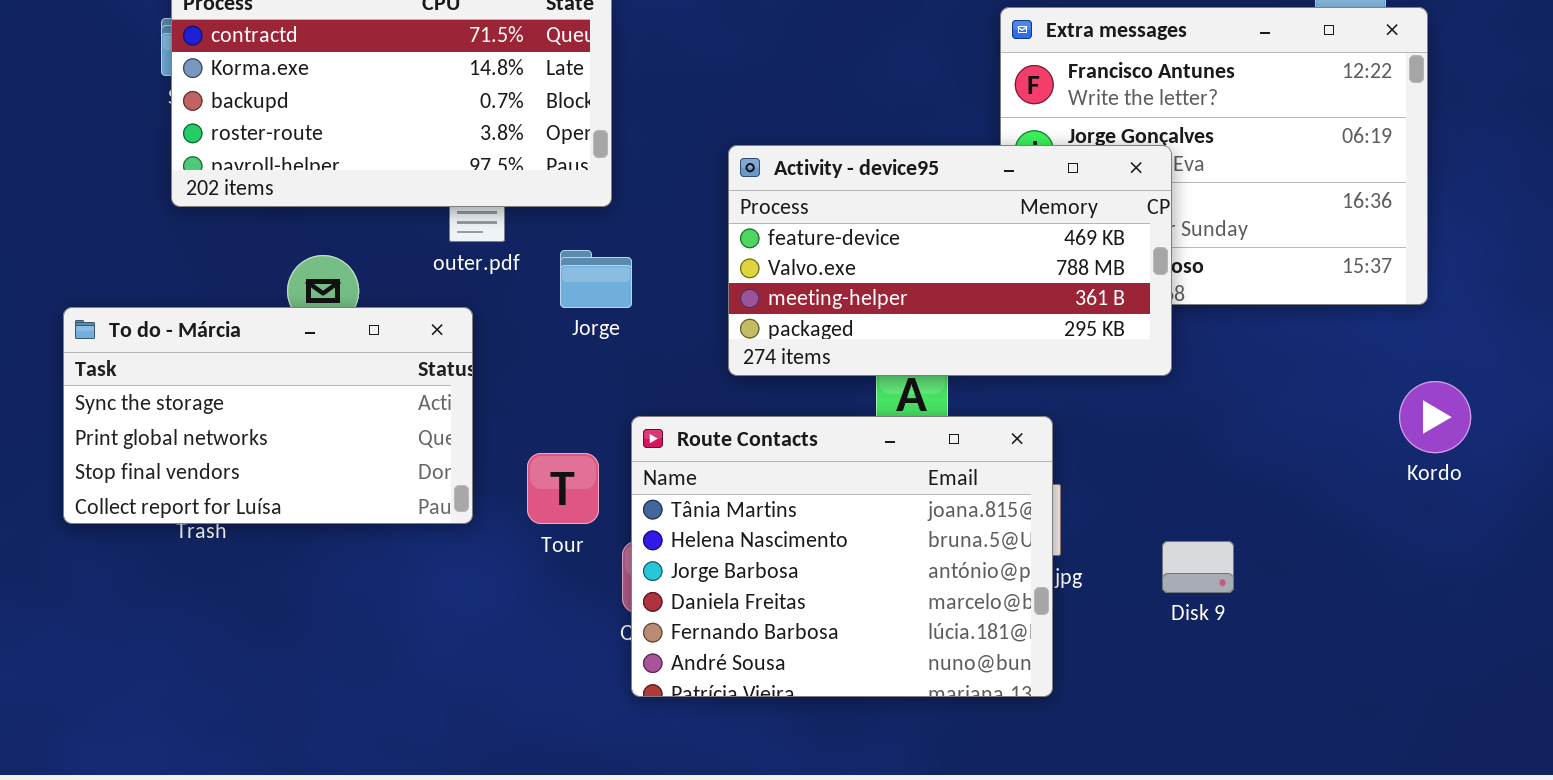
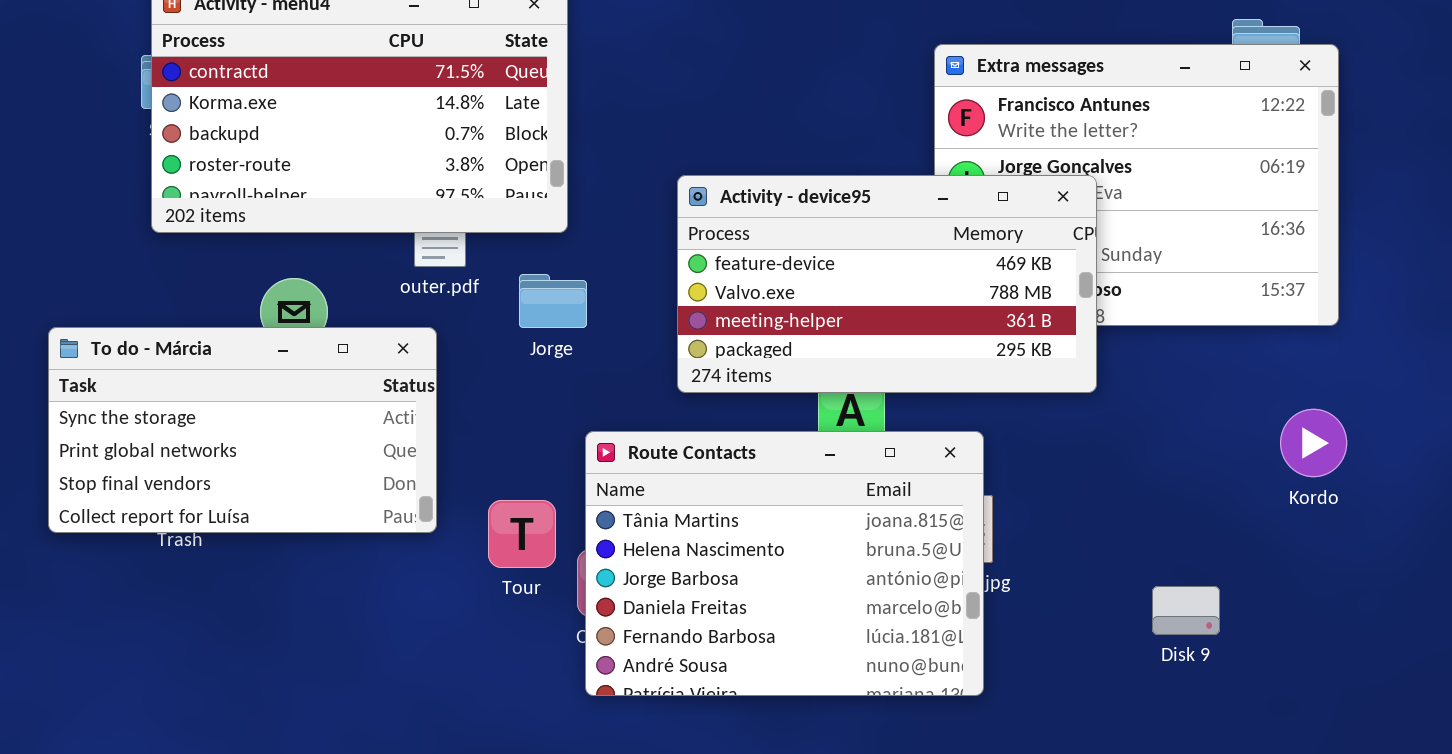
Kordo: [1399,381,1471,453] -> [1280,409,1347,477], moved
Tour: [527,453,599,524] -> [488,500,556,568], moved
Disk 9: [1162,541,1234,593] -> [1152,586,1220,635], moved

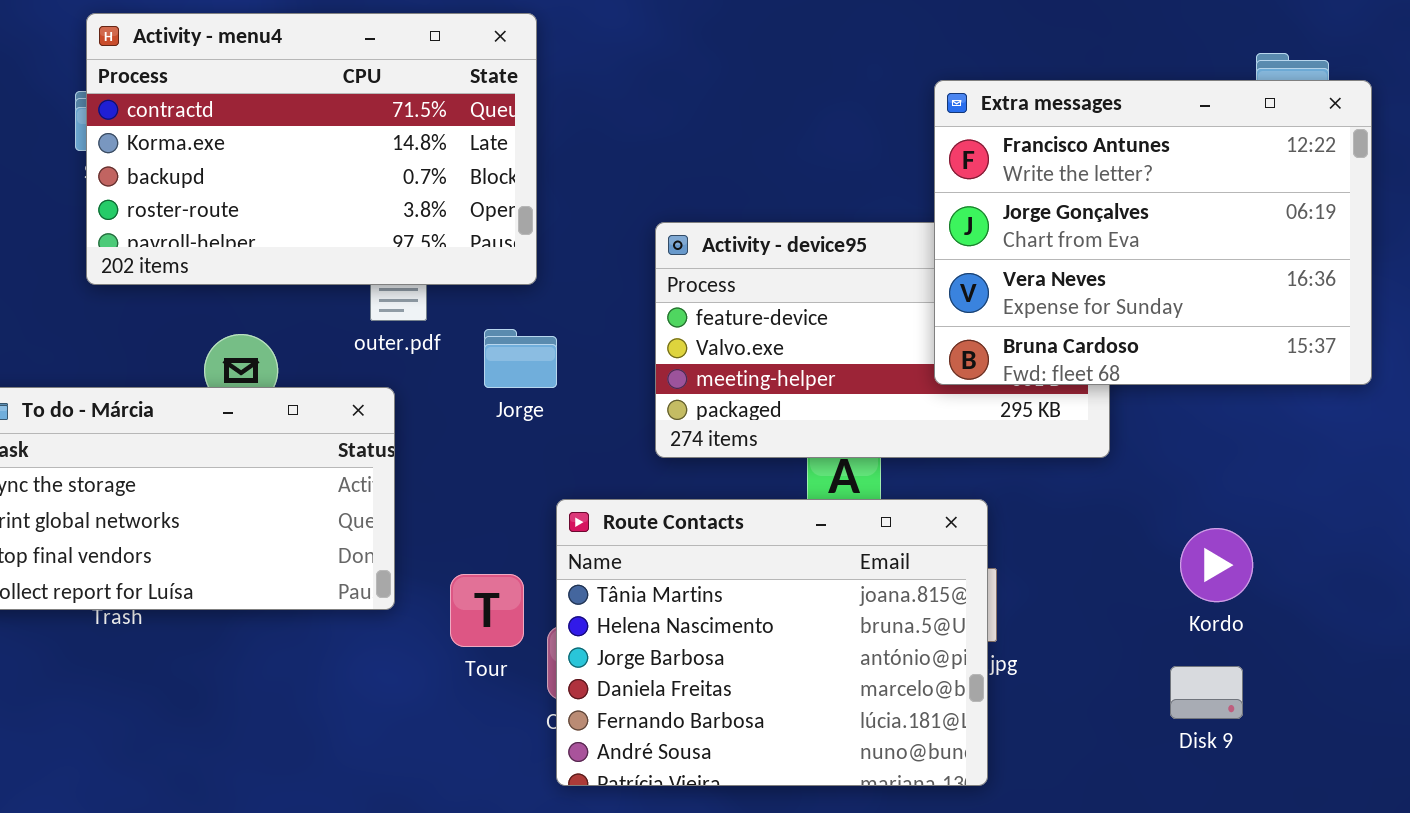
Extra messages: [934,44,1339,326] -> [934,80,1372,385], raised
Kordo: [1280,409,1347,477] -> [1180,528,1253,602], moved

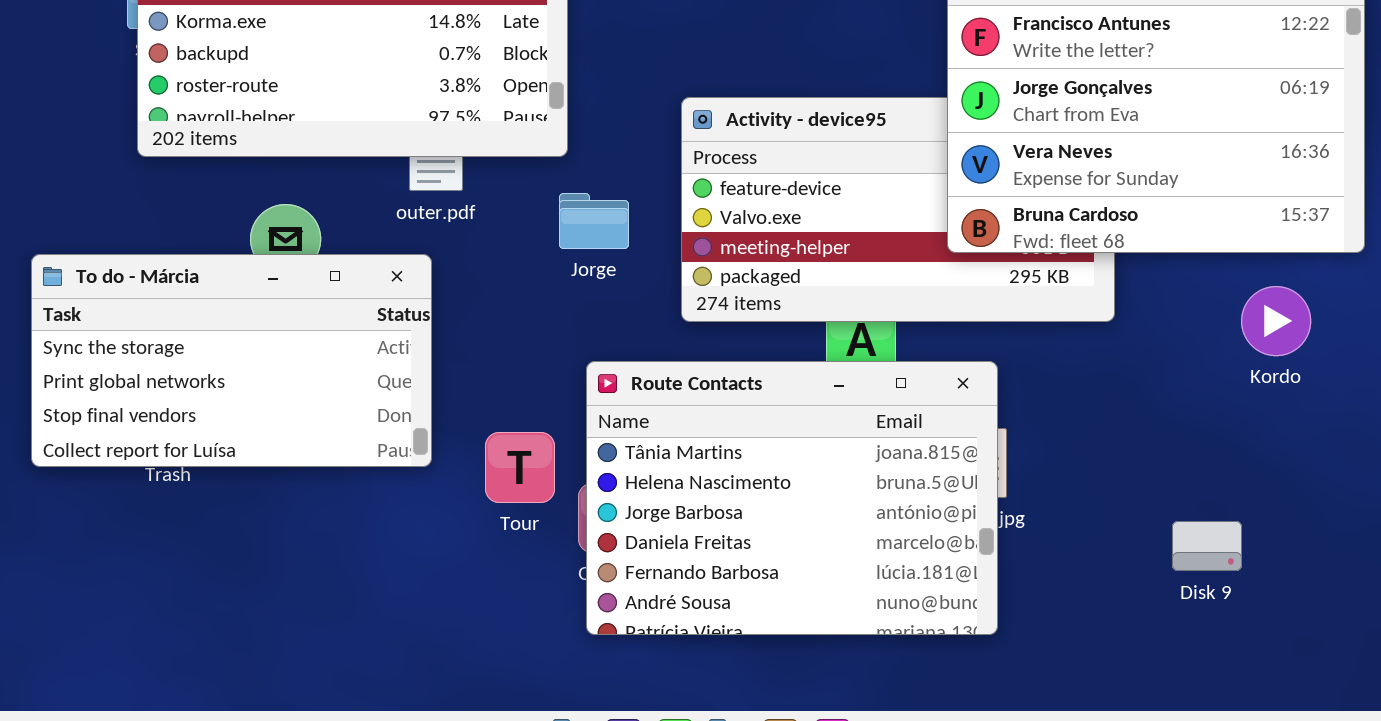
Jorge: [484,329,557,388] -> [559,193,629,249], moved
Kordo: [1180,528,1253,602] -> [1241,286,1311,356], moved

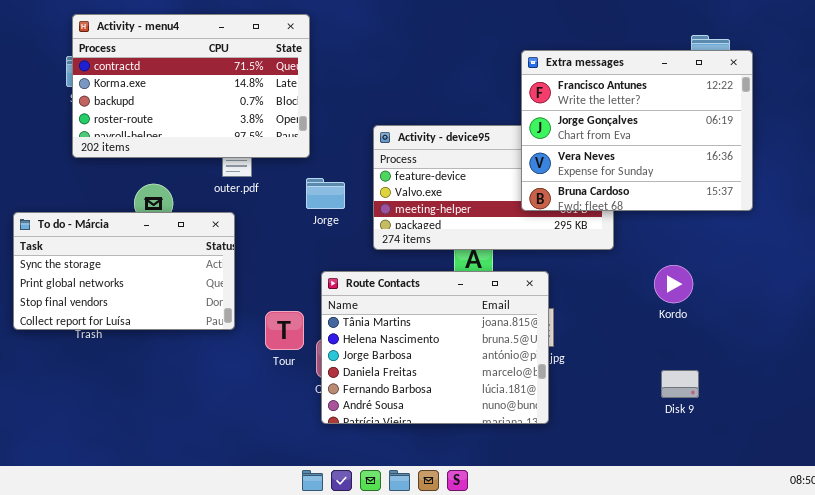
Kordo: [1241,286,1311,356] -> [654,265,693,303], moved
Disk 9: [1172,521,1242,571] -> [661,370,699,398], moved

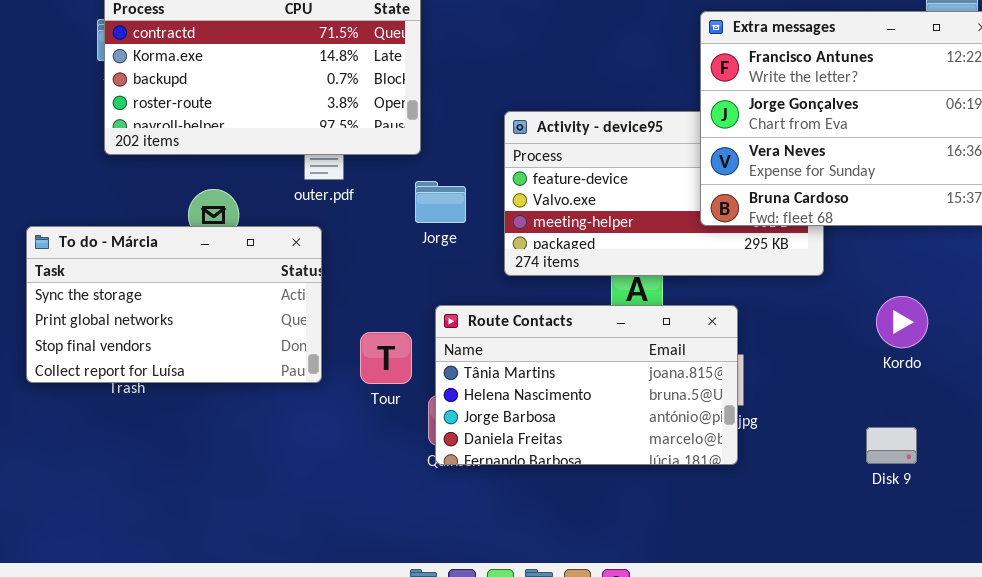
Route Contacts: [321,271,549,424] -> [435,305,738,465], resized
Tour: [265,311,304,350] -> [360,332,412,384], moved
Disk 9: [661,370,699,398] -> [866,427,917,464], moved

